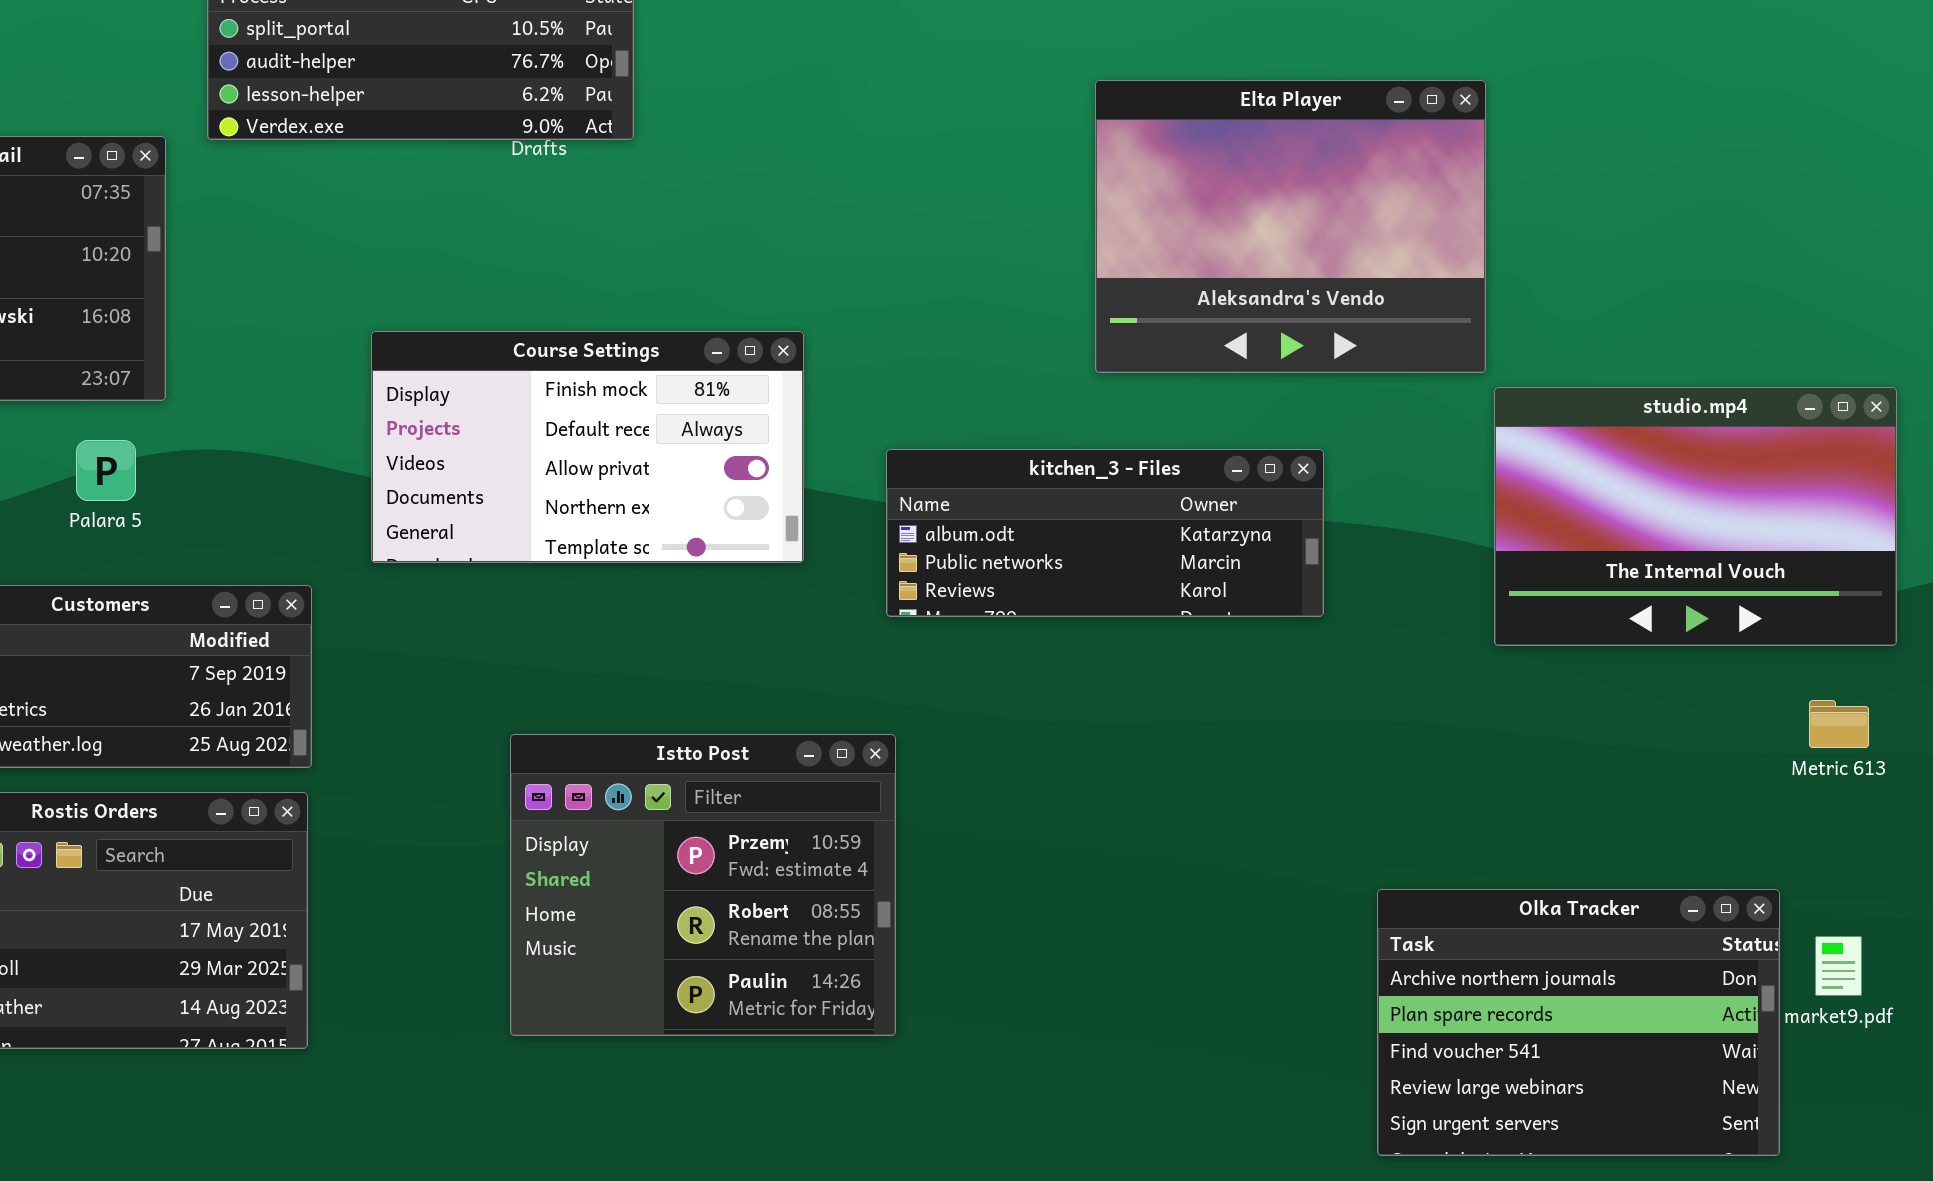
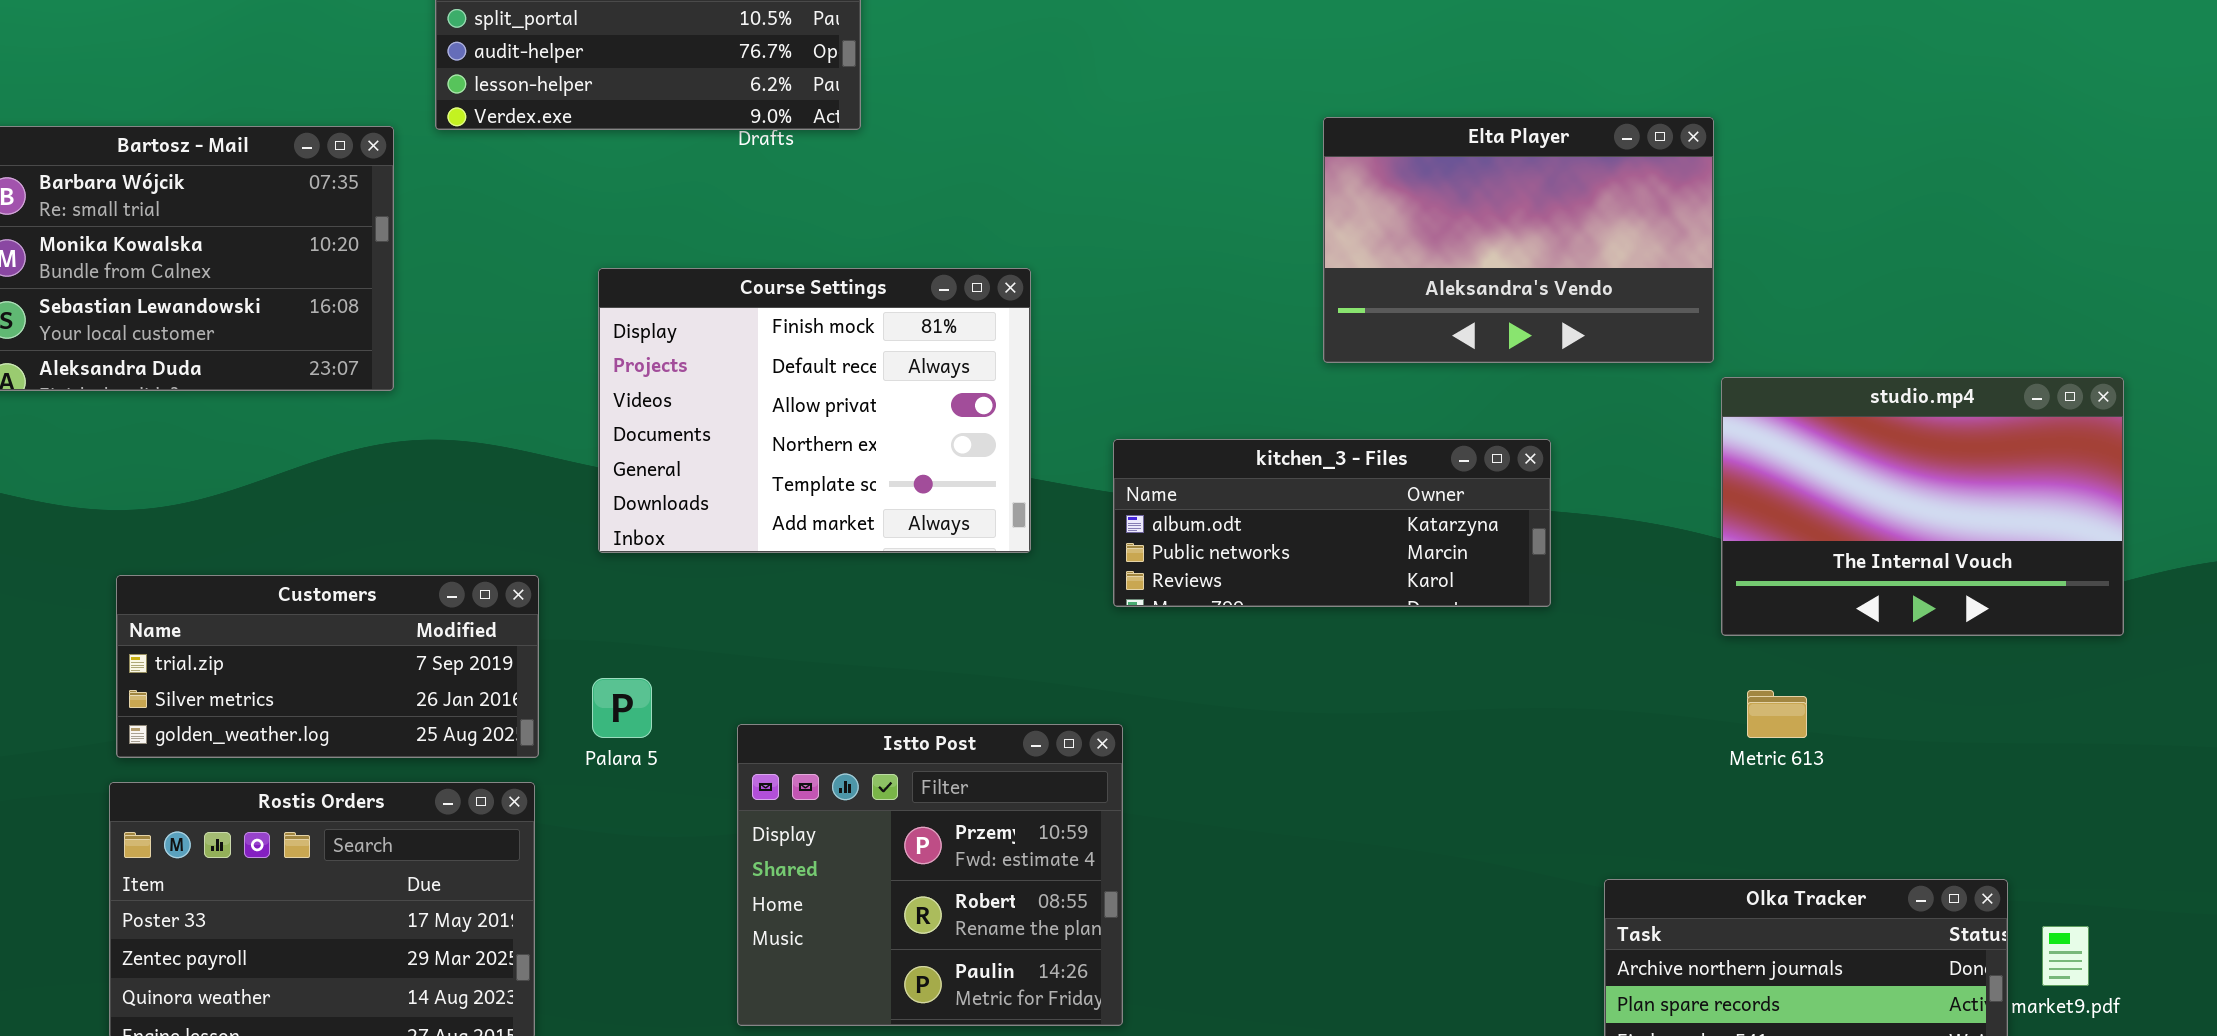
Elta Player: [1095,80,1486,373] -> [1323,117,1714,363], resized
Course Settings: [371,331,804,563] -> [598,268,1031,553], resized
Palara 5: [76,440,136,501] -> [592,678,652,738], moved
Metric 613: [1809,700,1869,748] -> [1747,690,1807,738], moved

